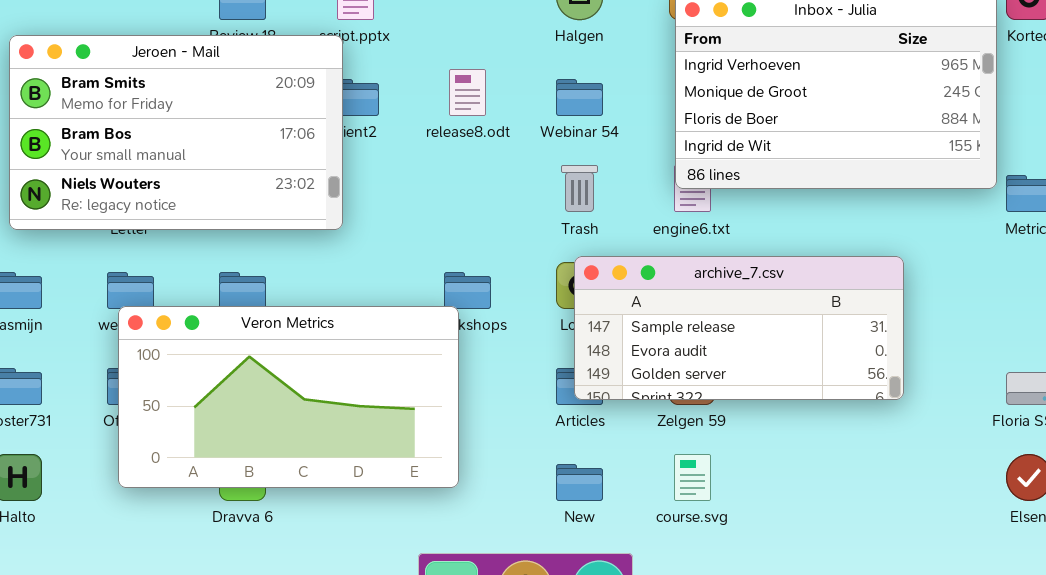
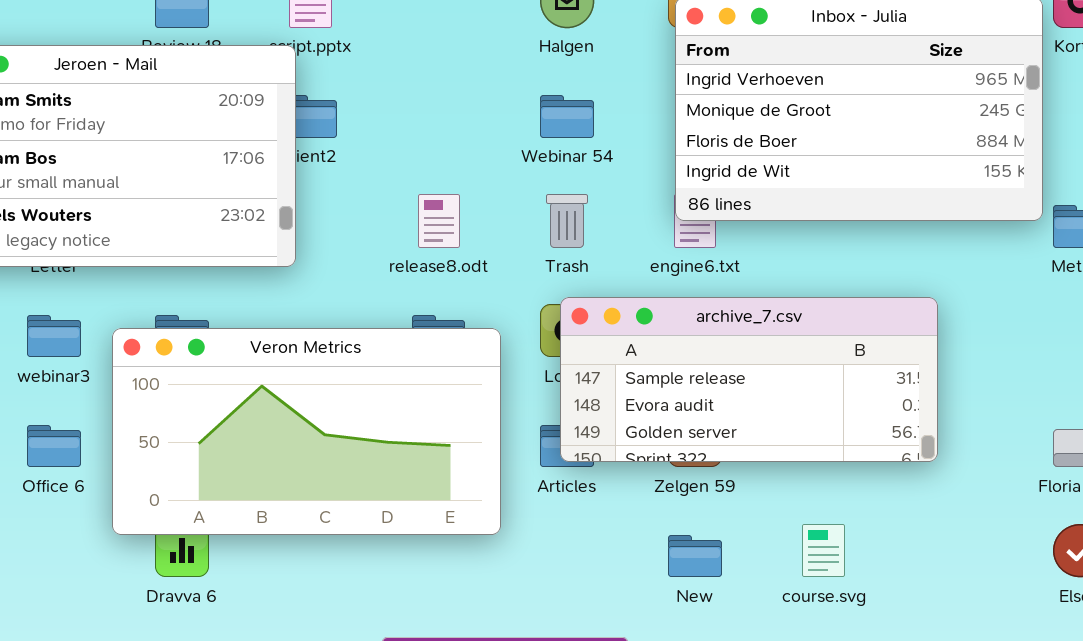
release8.odt: [449,69,486,116] -> [418,194,460,248], moved
Veron Metrics: [118,306,459,488] -> [112,328,501,535], moved
course.svg: [674,454,711,501] -> [802,524,845,577], moved
New: [556,464,603,501] -> [668,535,722,577], moved

